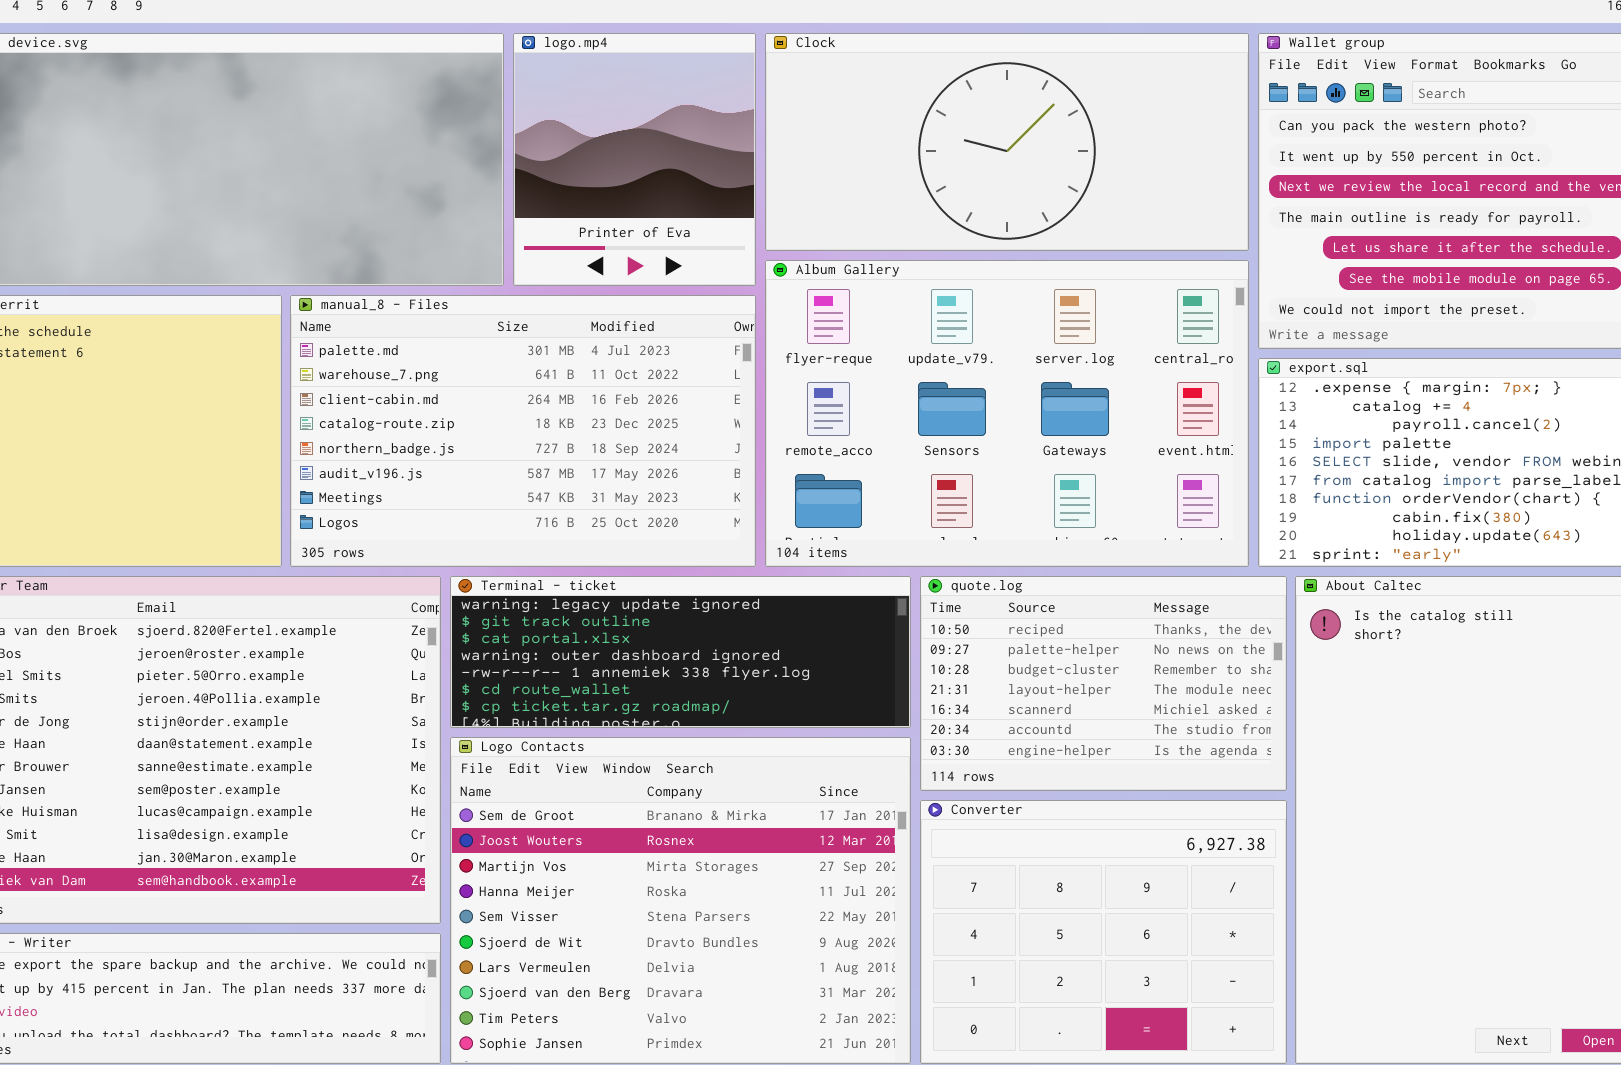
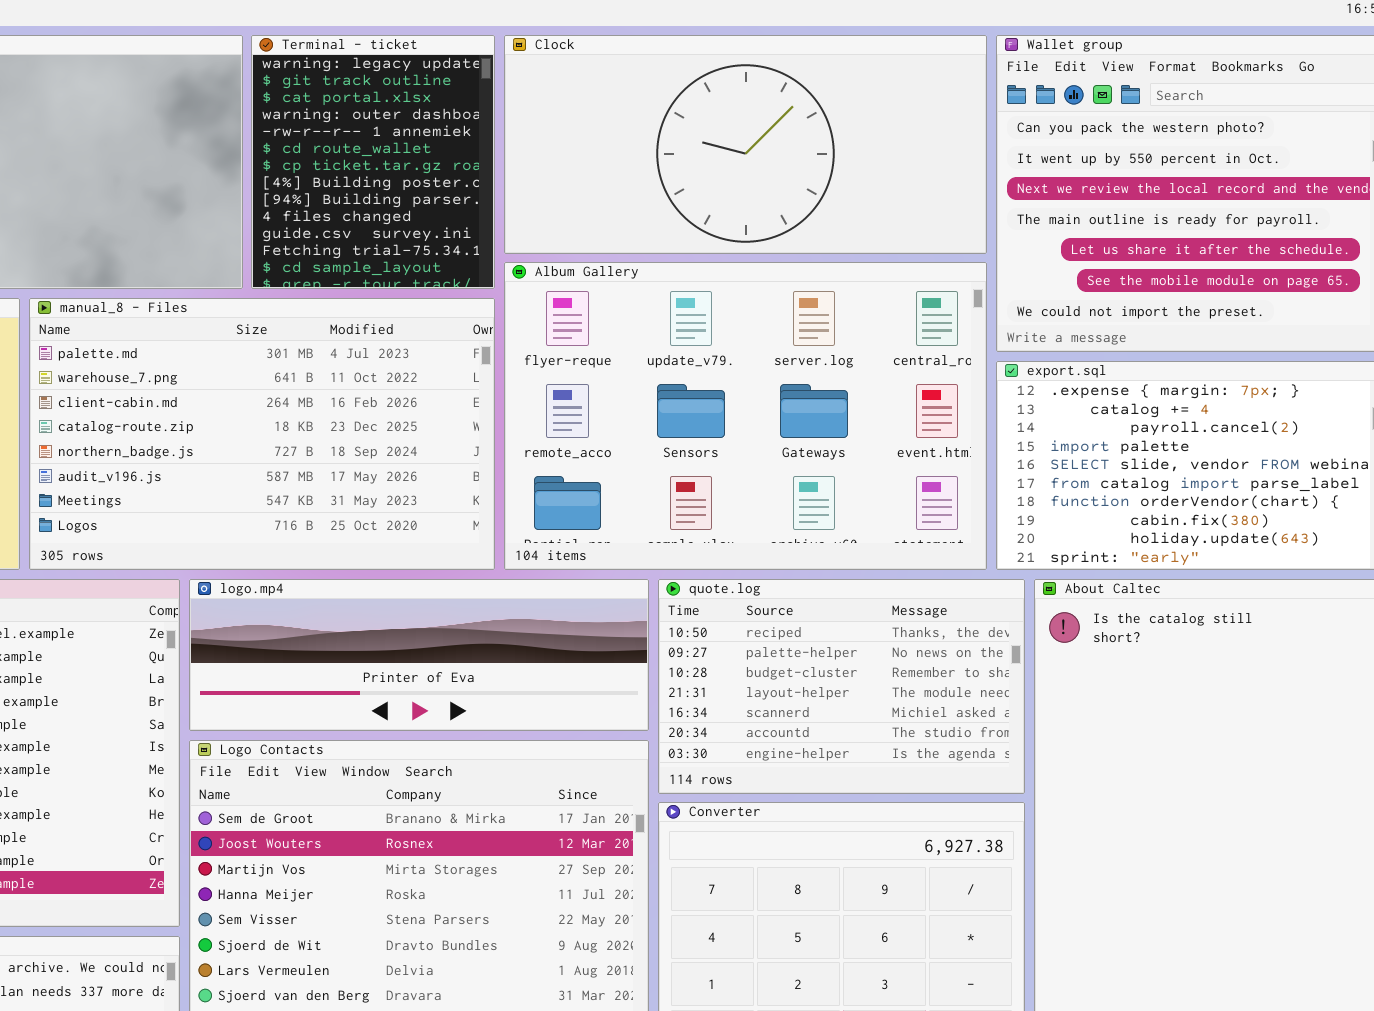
logo.mp4: [513,33,756,286] -> [189,579,649,731], moved, resized
Terminal - ticket: [450,576,911,728] -> [251,35,495,289], moved, resized

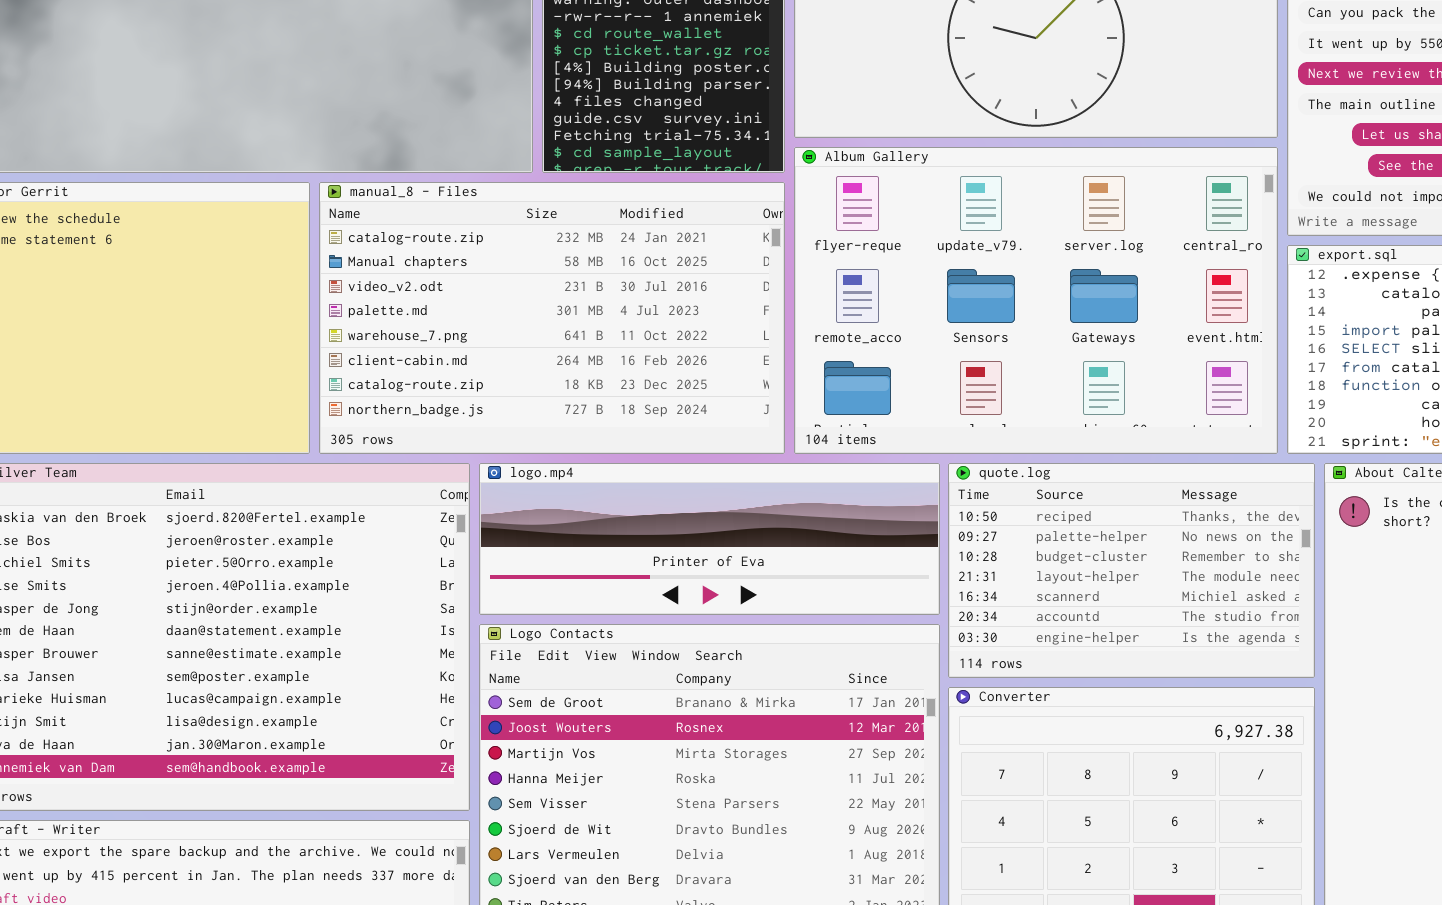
manual_8 - Files: [29,298,495,570] -> [319,182,785,454], scrolled up 3 rows

